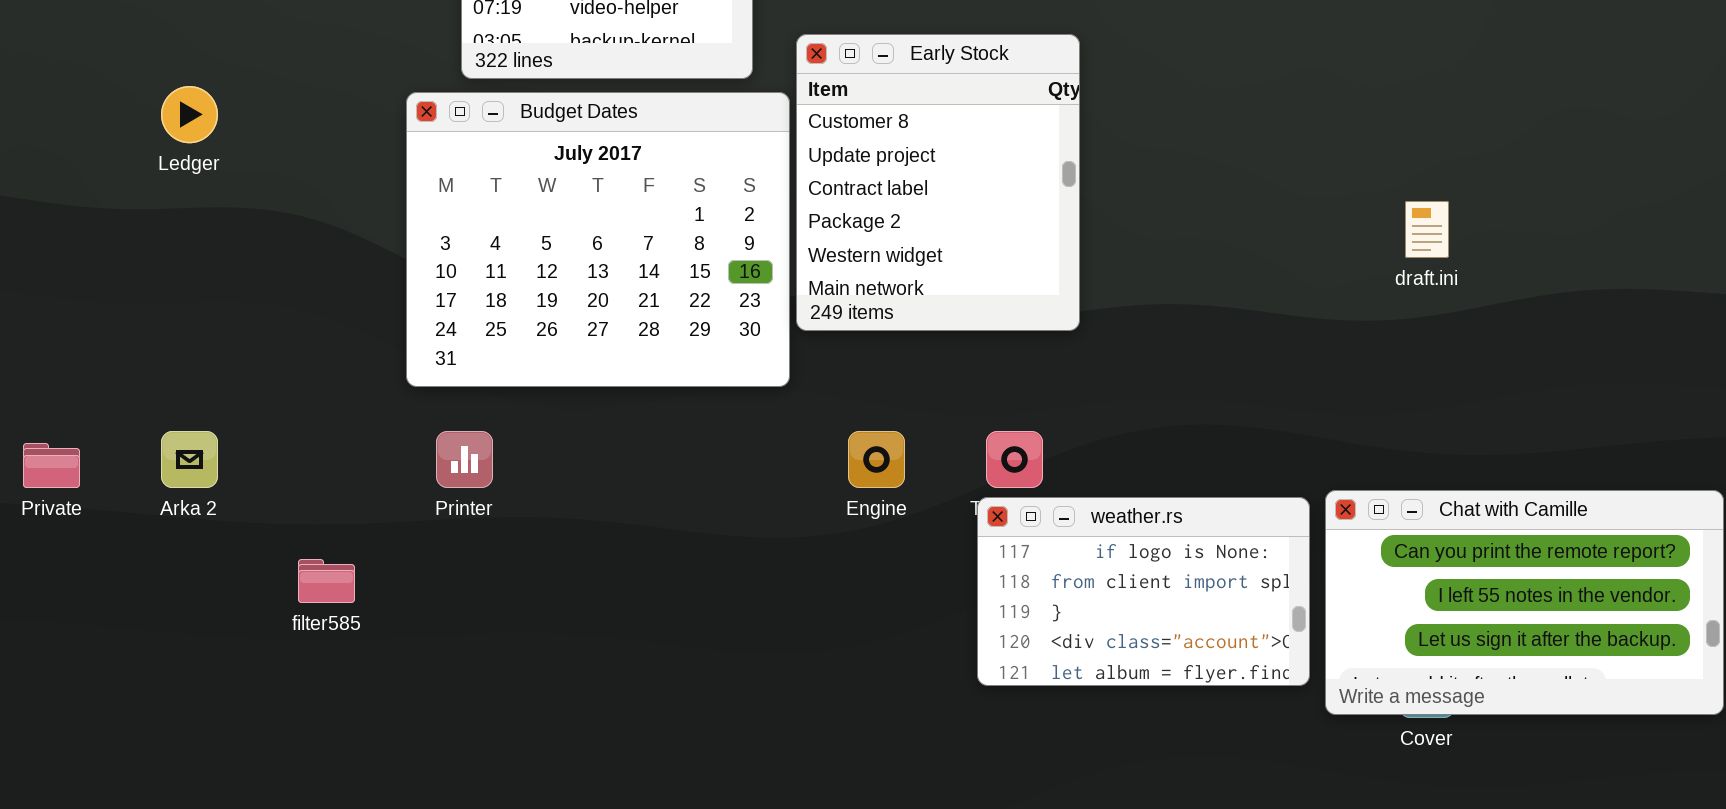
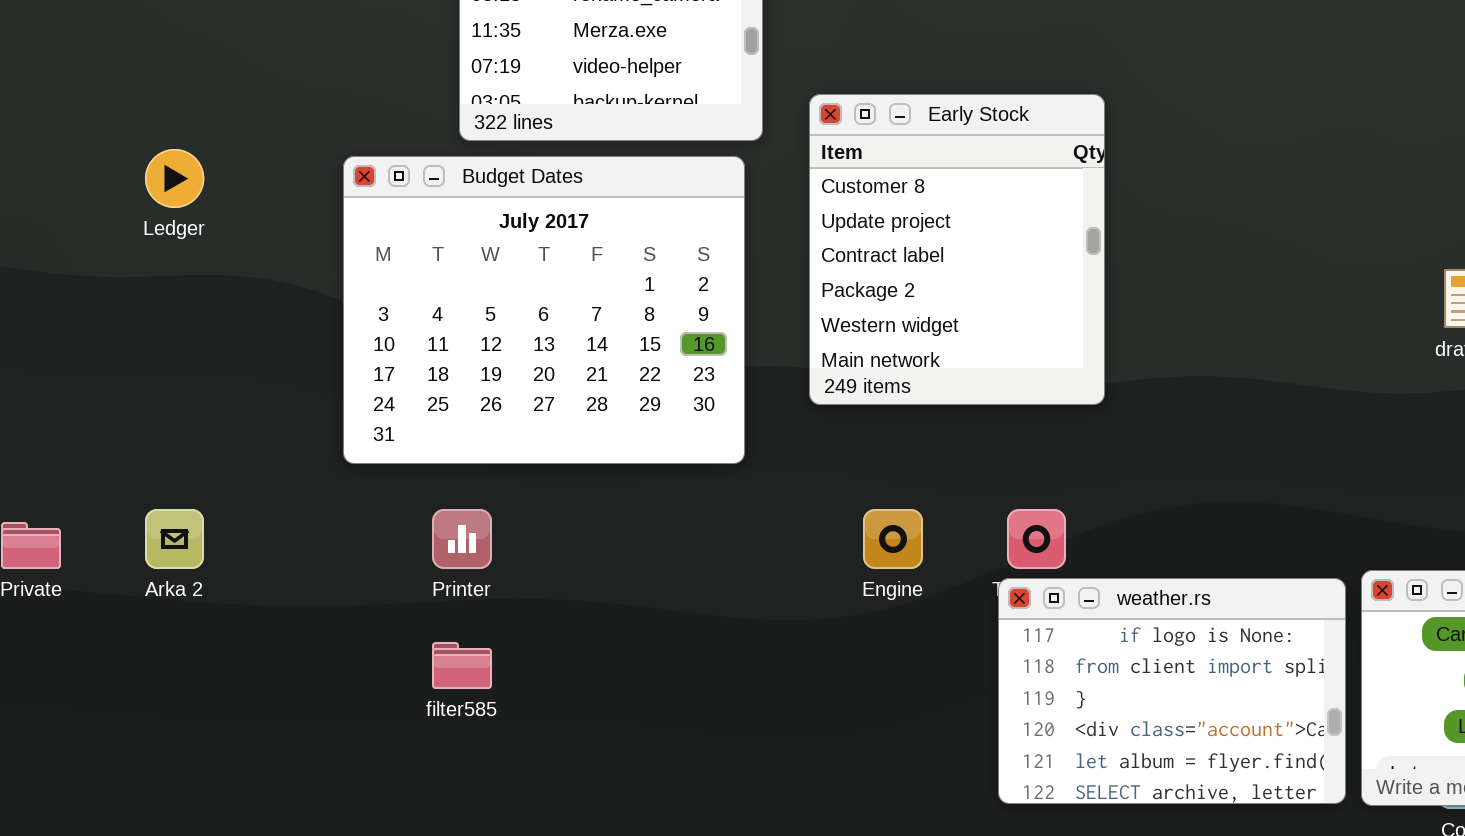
Budget Dates: [406,92,790,387] -> [343,156,745,464], moved
weather.rs: [977,497,1310,686] -> [998,578,1346,804], resized
filter585: [298,559,355,603] -> [432,642,492,689], moved

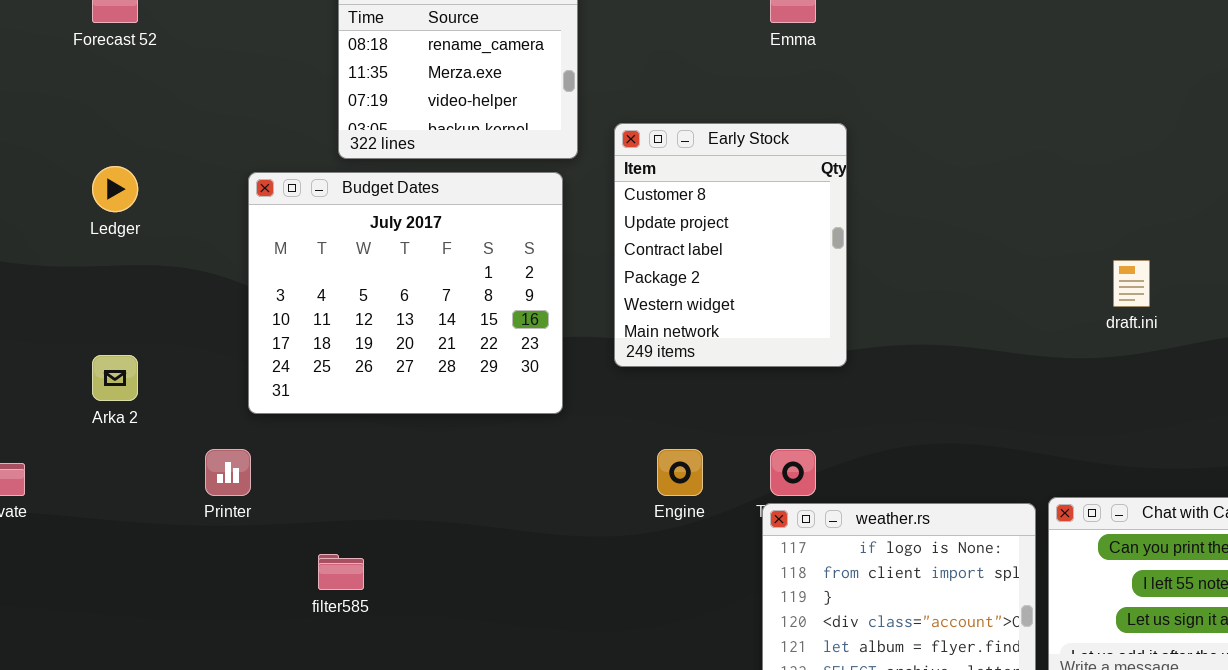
Arka 2: [145,509,204,569] -> [92,355,138,401], moved
Printer: [432,509,492,569] -> [205,449,251,496], moved

